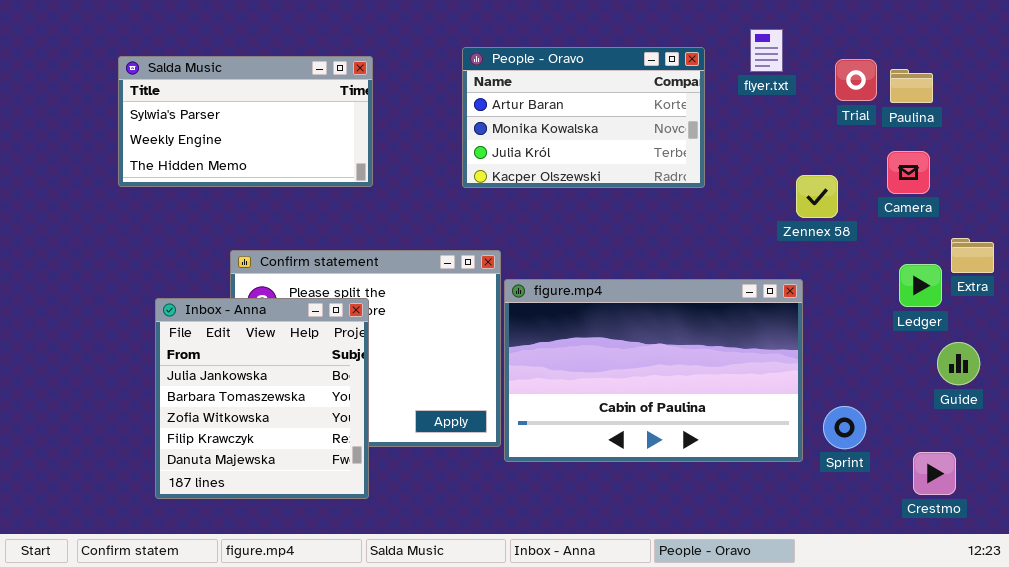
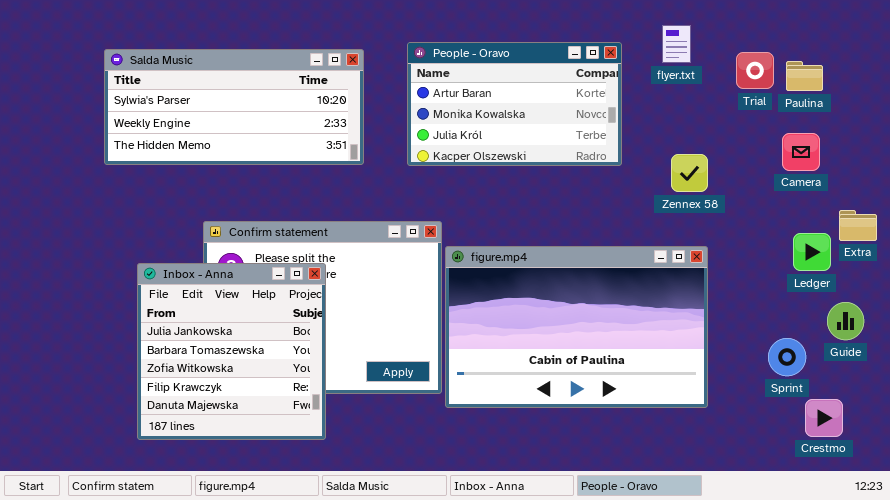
Salda Music: [118,56,373,187] -> [104,49,364,165], resized
Zennex 58: [796,175,838,218] -> [671,154,708,192], moved
Sprint: [823,406,866,449] -> [768,338,806,376], moved

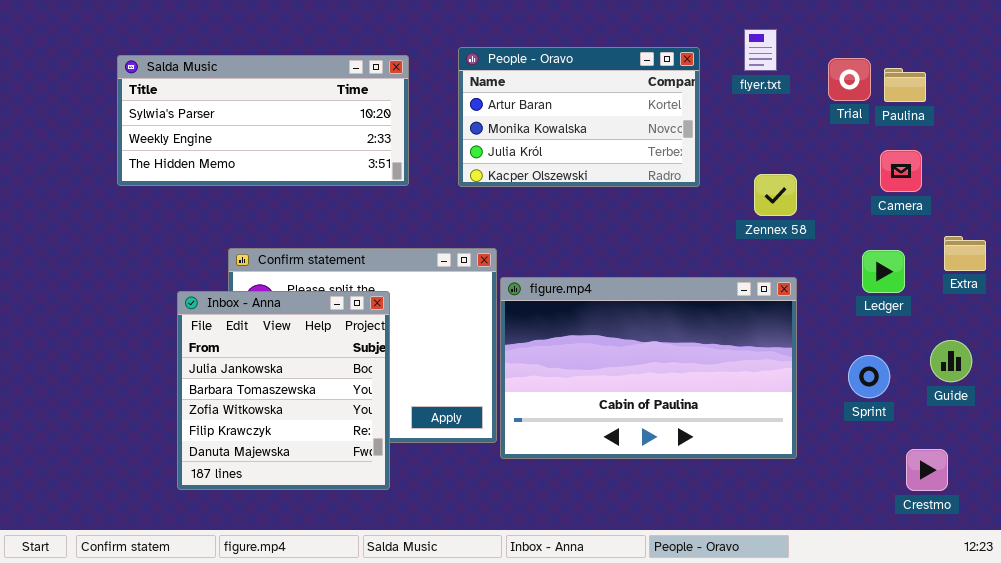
Ledger: [793,233,831,271] -> [862,250,905,293], moved
Inbox - Anna: [137,263,326,440] -> [177,291,390,490], moved
Sprint: [768,338,806,376] -> [848,355,890,398], moved

